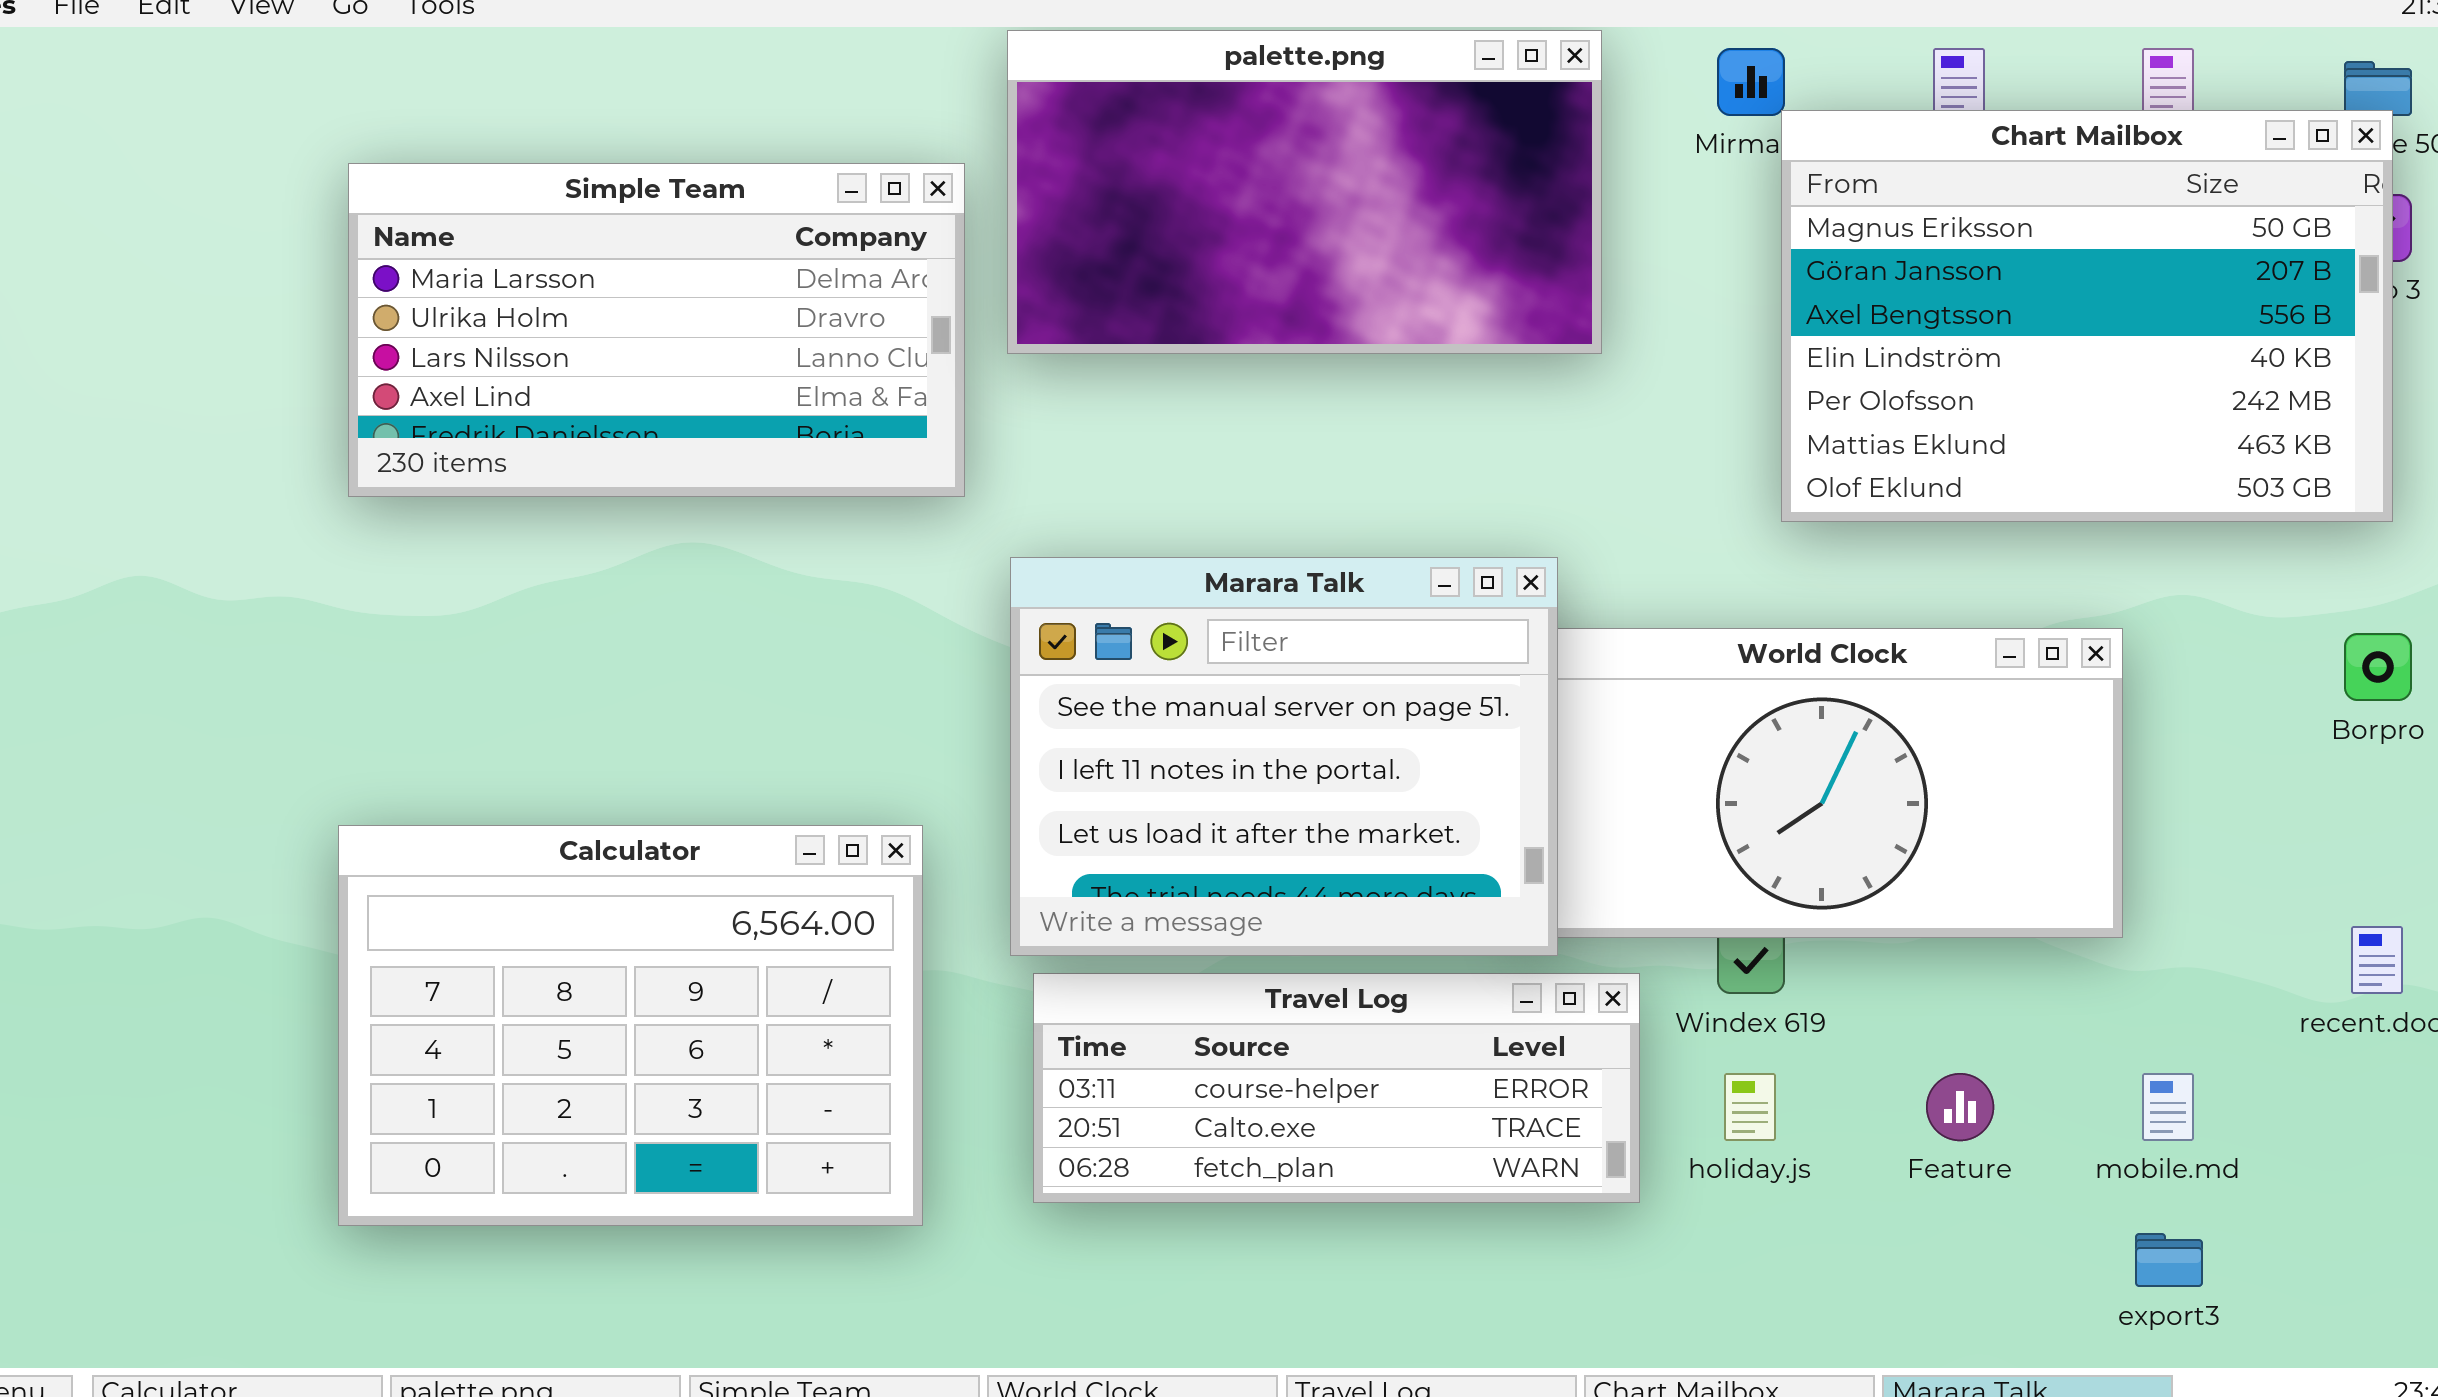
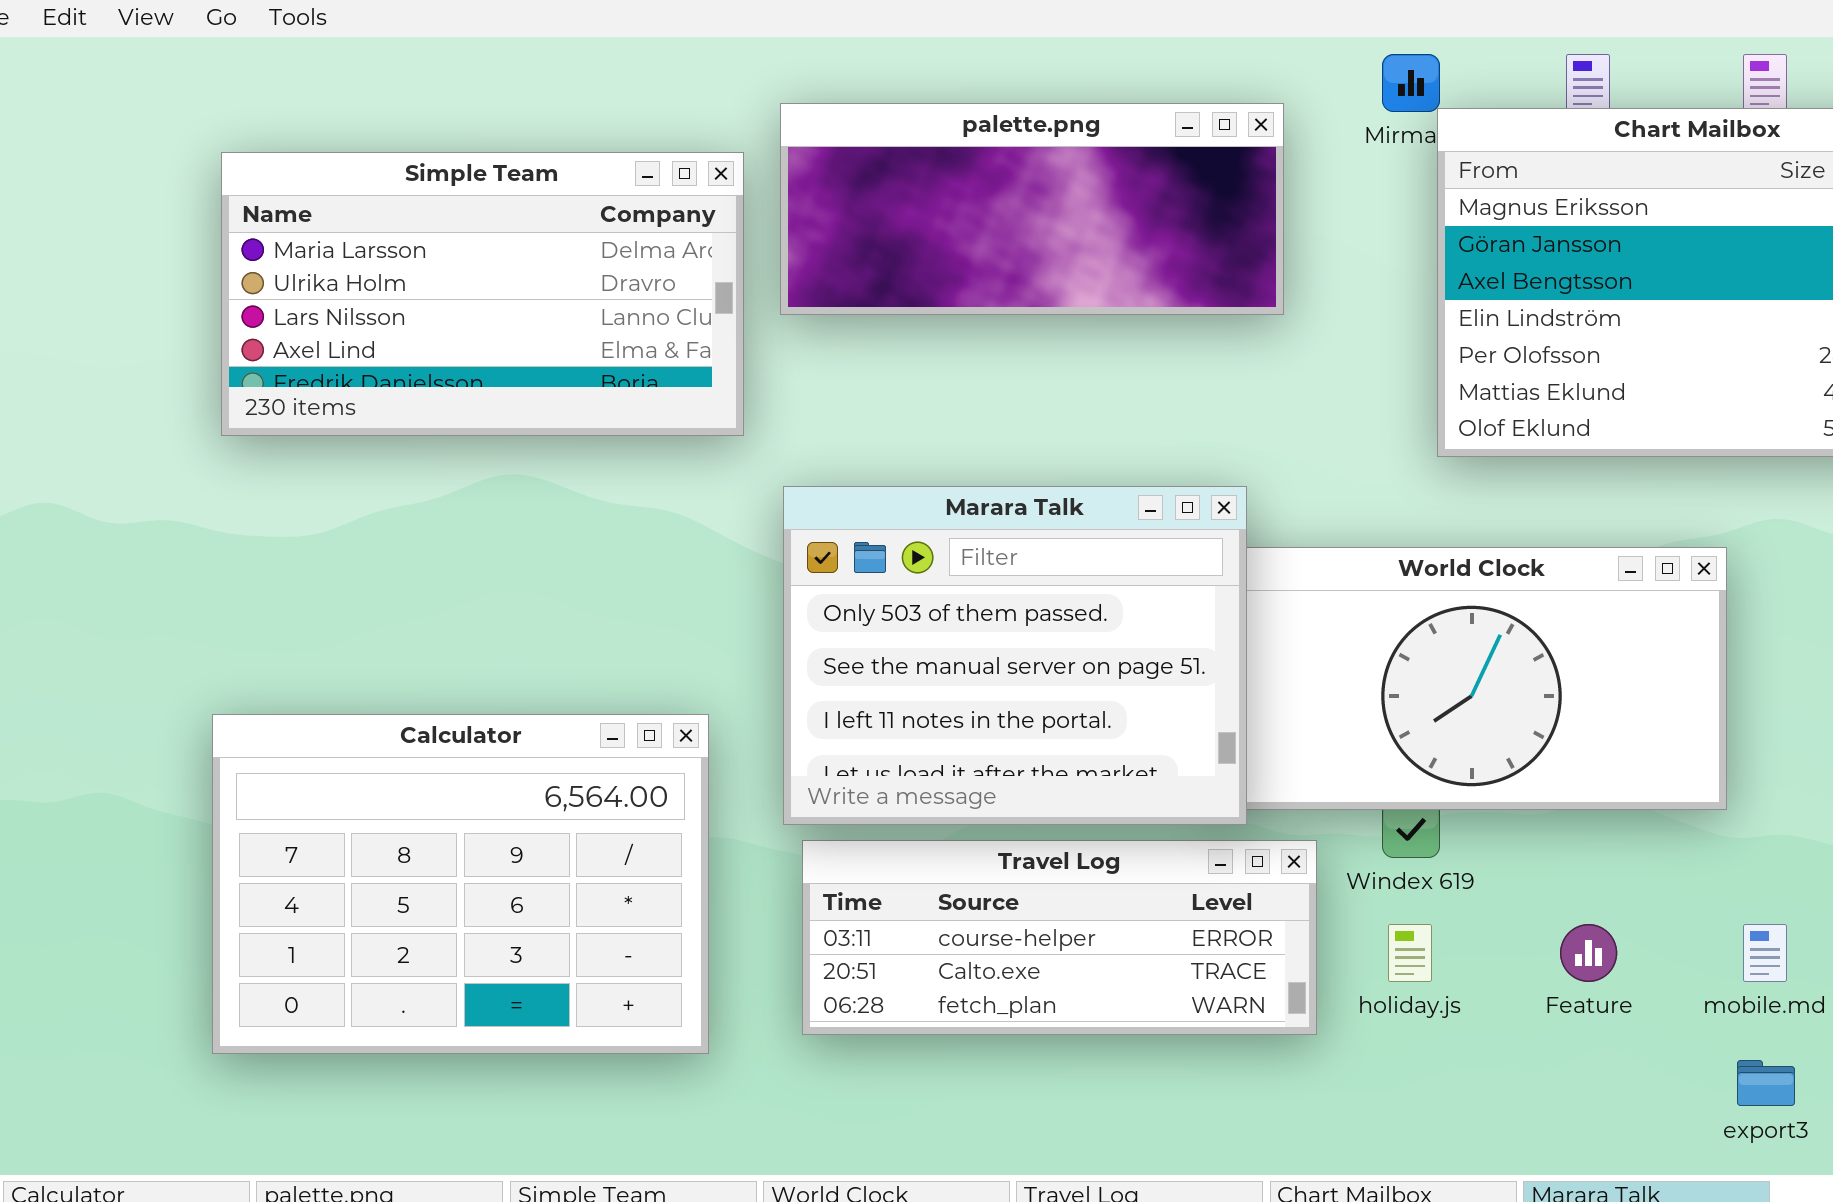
palette.png: [1007,30,1602,354] -> [780,103,1284,315], resized
Marara Talk: [1010,557,1558,956] -> [783,486,1247,825], scrolled up 1 row

